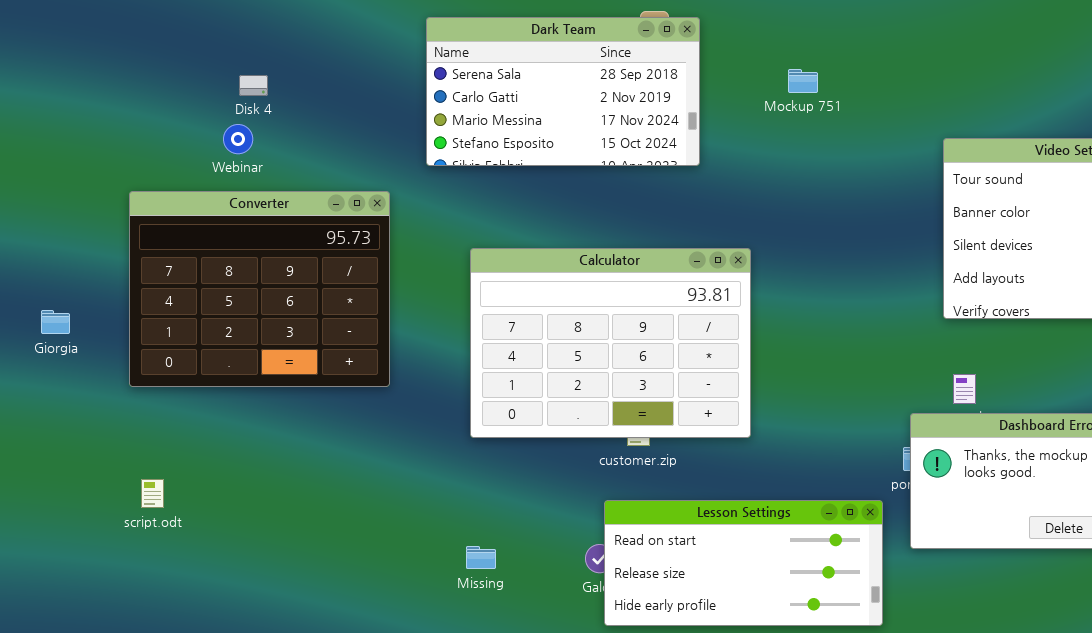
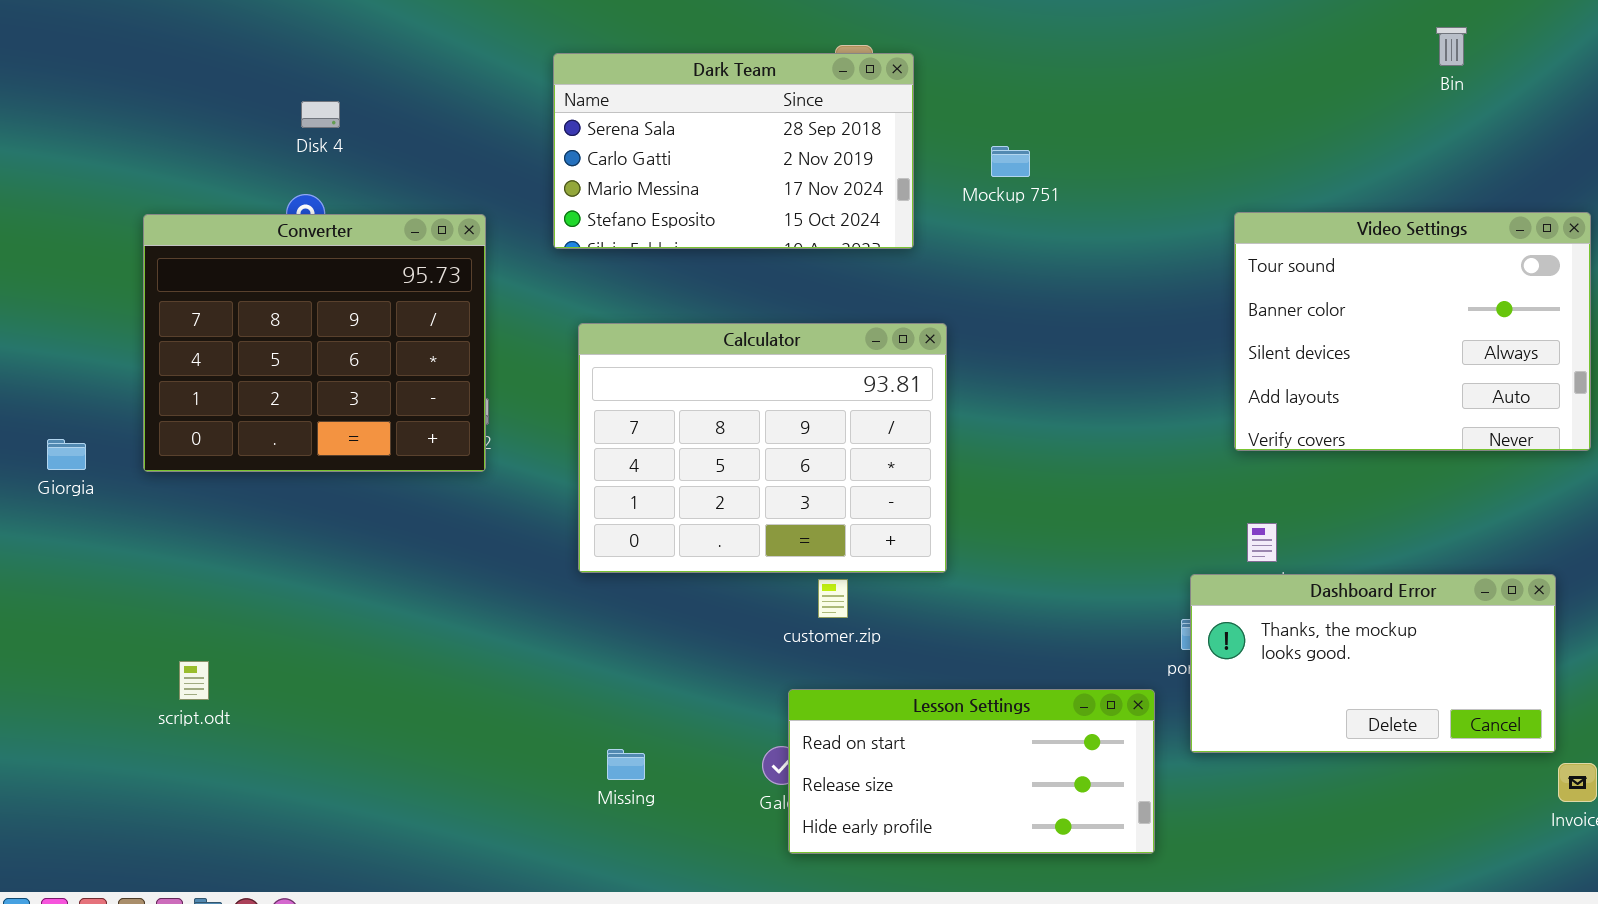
Mockup 751: [788,69,818,93] -> [991,146,1030,177], moved
Disk 4: [239,75,268,96] -> [301,101,340,128], moved
Converter: [129,191,390,387] -> [143,214,486,472], moved
Calculator: [470,248,751,438] -> [578,323,947,573], moved

